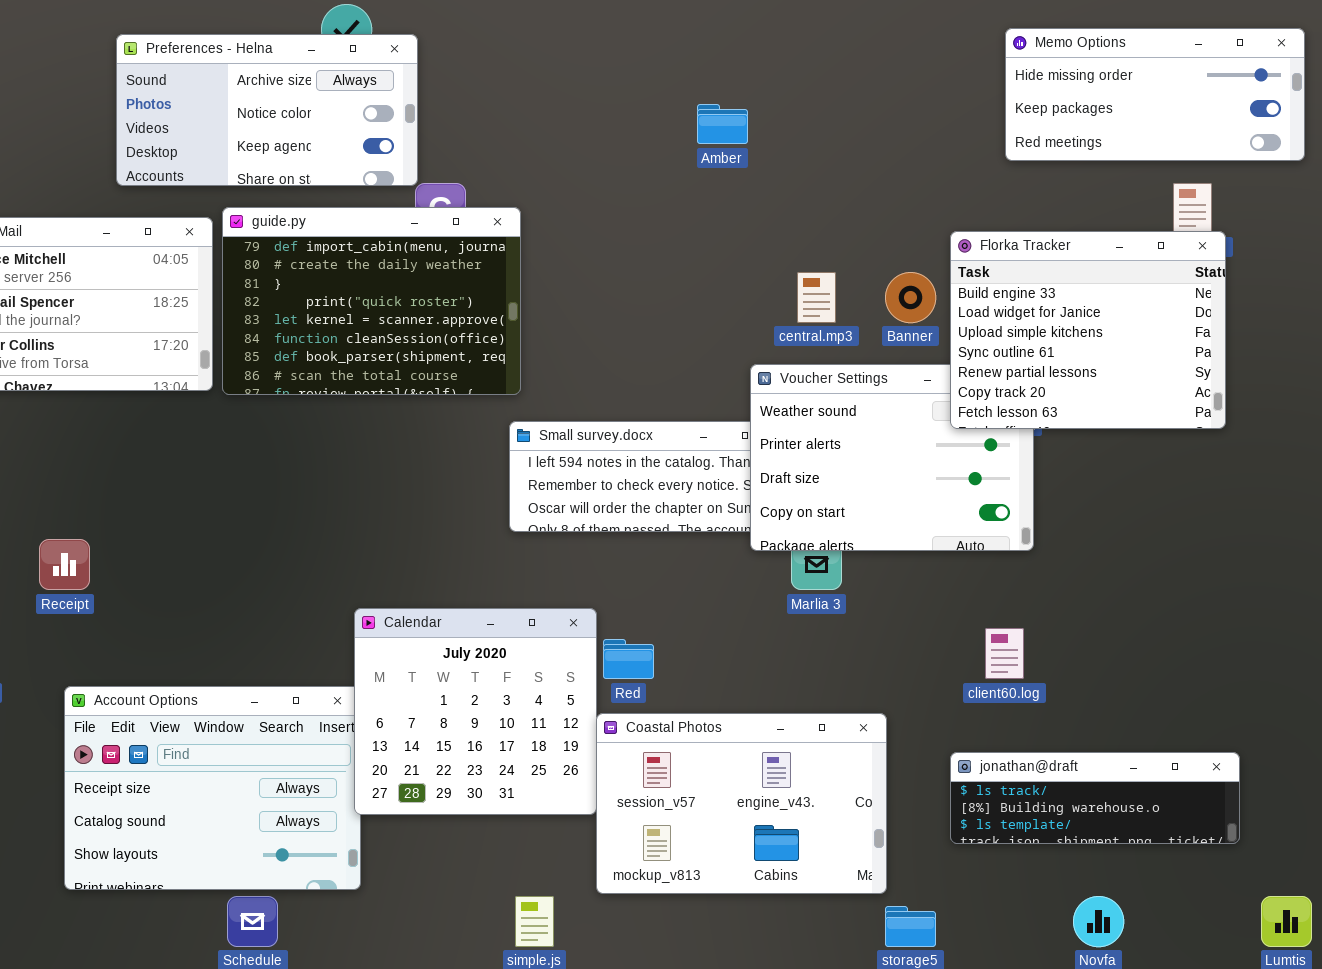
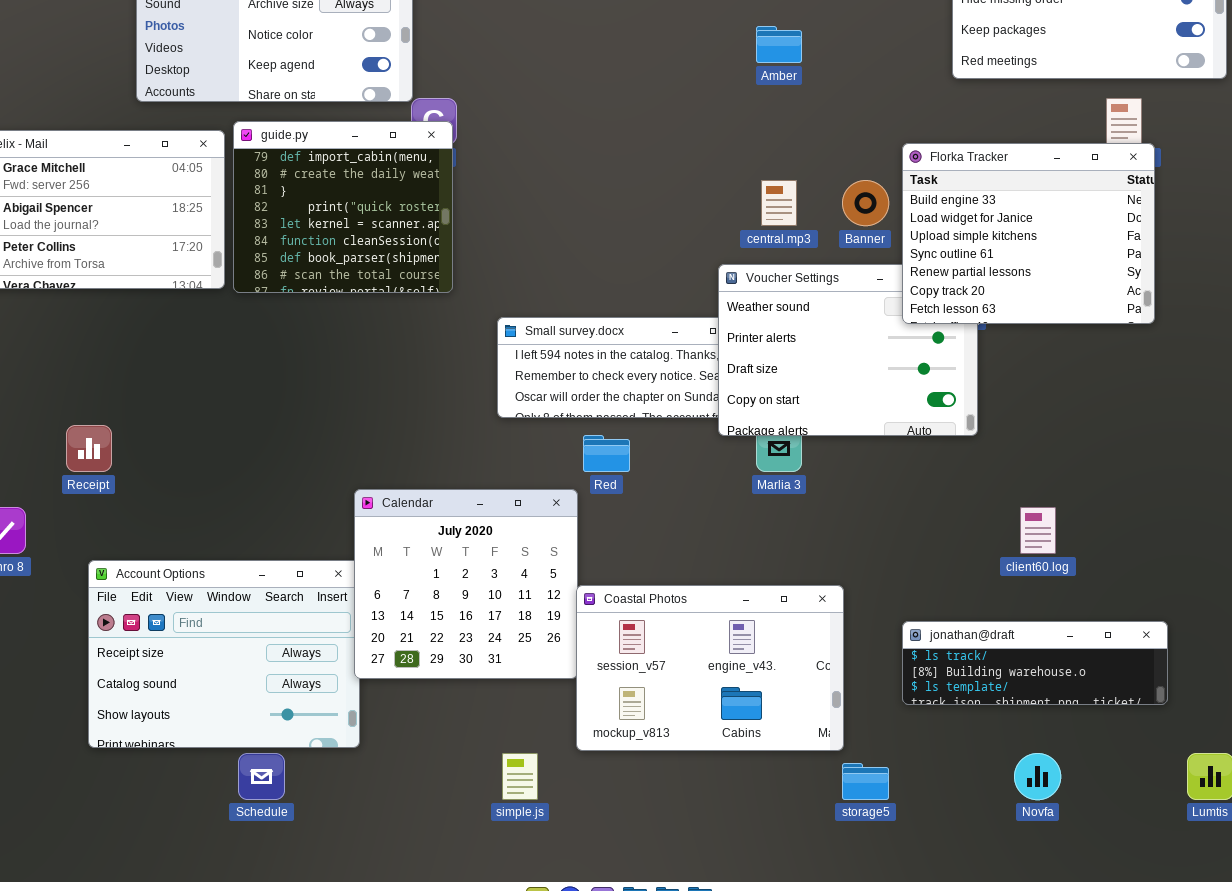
Amber: [697,104,748,144] -> [756,26,802,63], moved
guide.py: [222,207,521,395] -> [233,121,453,293], resized
client60.log: [985,628,1024,679] -> [1020,507,1056,554], moved
Red: [603,639,654,679] -> [583,435,630,472], moved

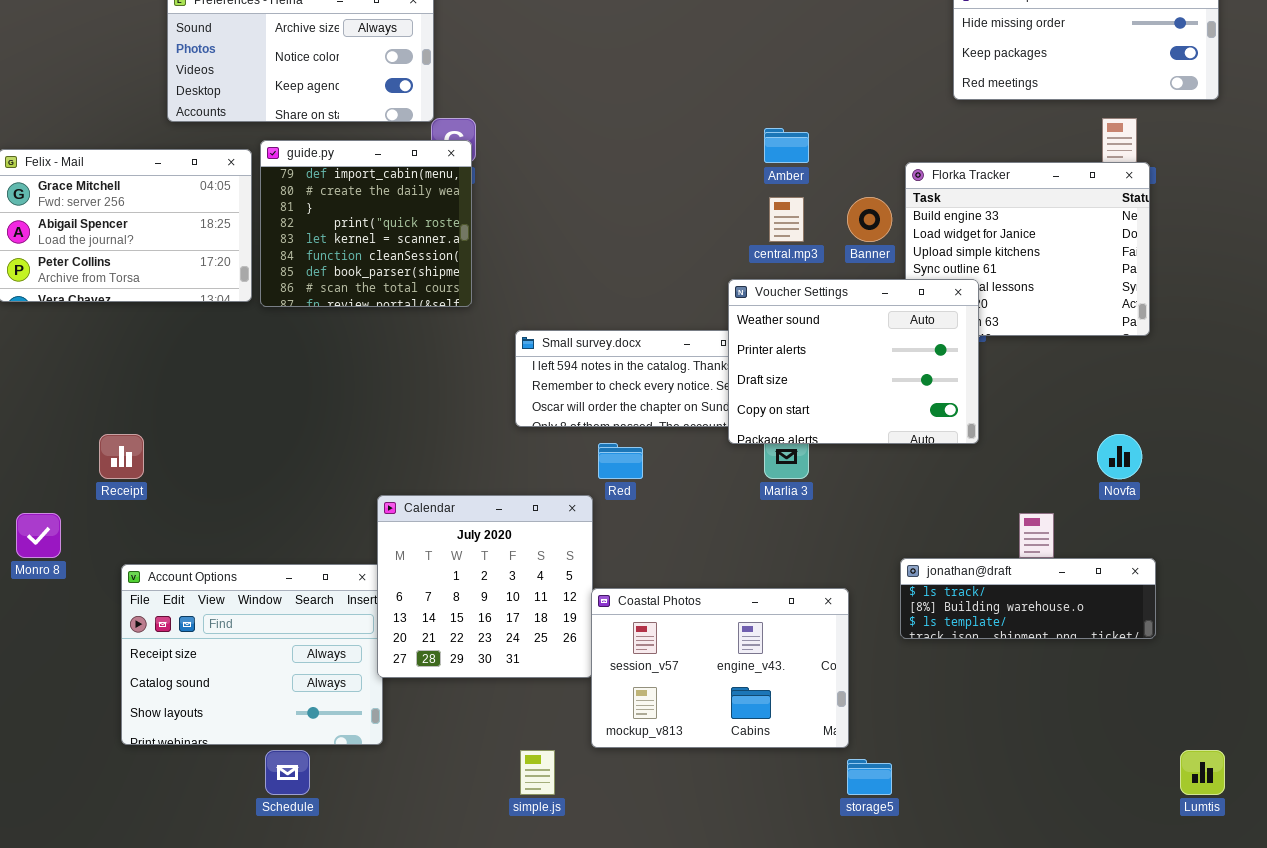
Amber: [756,26,802,63] -> [764,128,809,163], moved
Voucher Settings: [718,264,978,436] -> [728,279,979,444], raised
jonathan@draft: [902,621,1168,705] -> [900,558,1156,639], moved
Novfa: [1014,753,1061,800] -> [1097,434,1142,479], moved

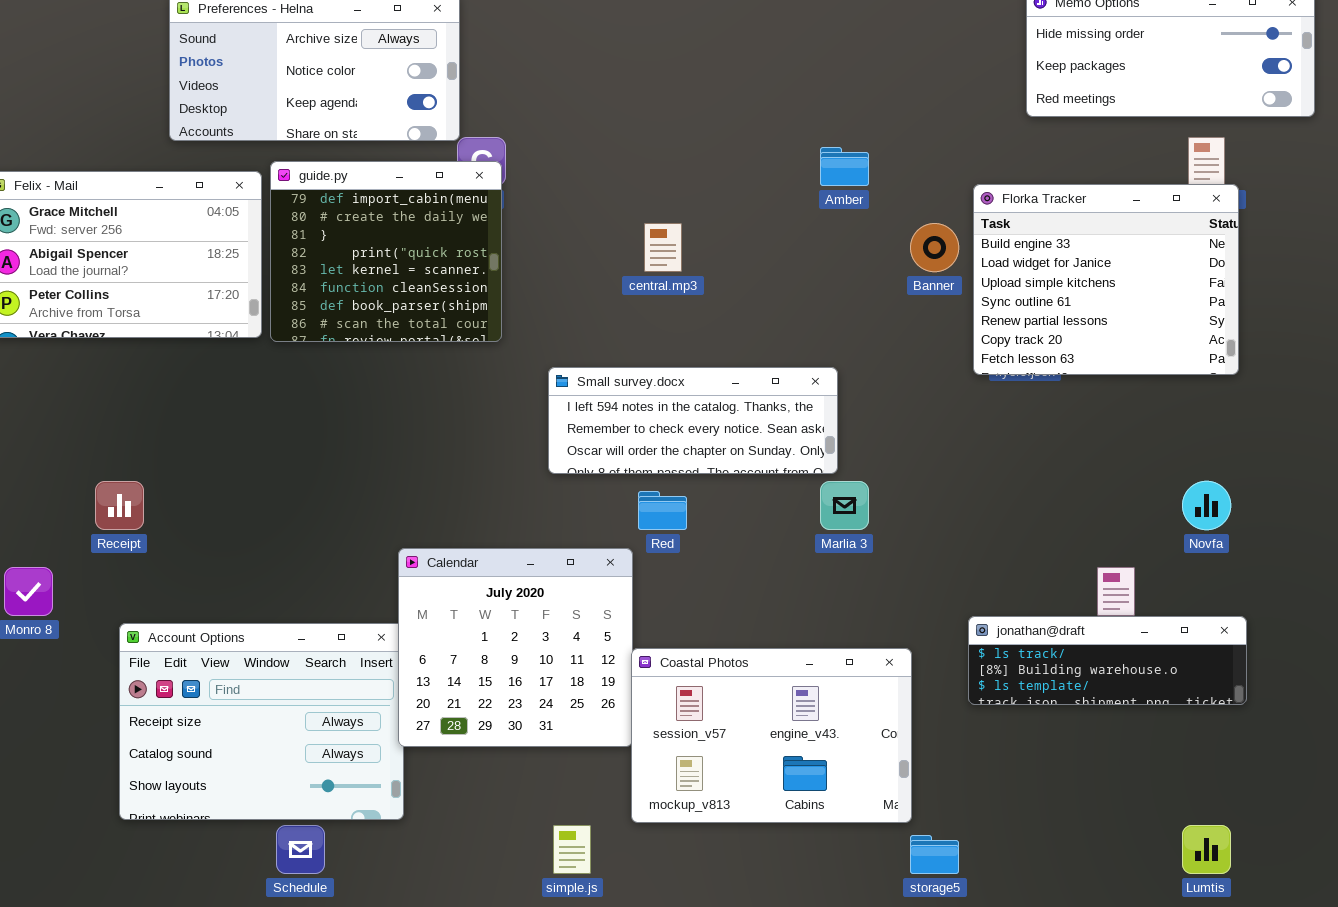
central.mp3: [769,197,804,242] -> [644,223,682,272], moved
Voucher Settings: [728,279,979,444] -> none, closed
Lumtis: [1180,750,1225,795] -> [1182,825,1231,874], moved

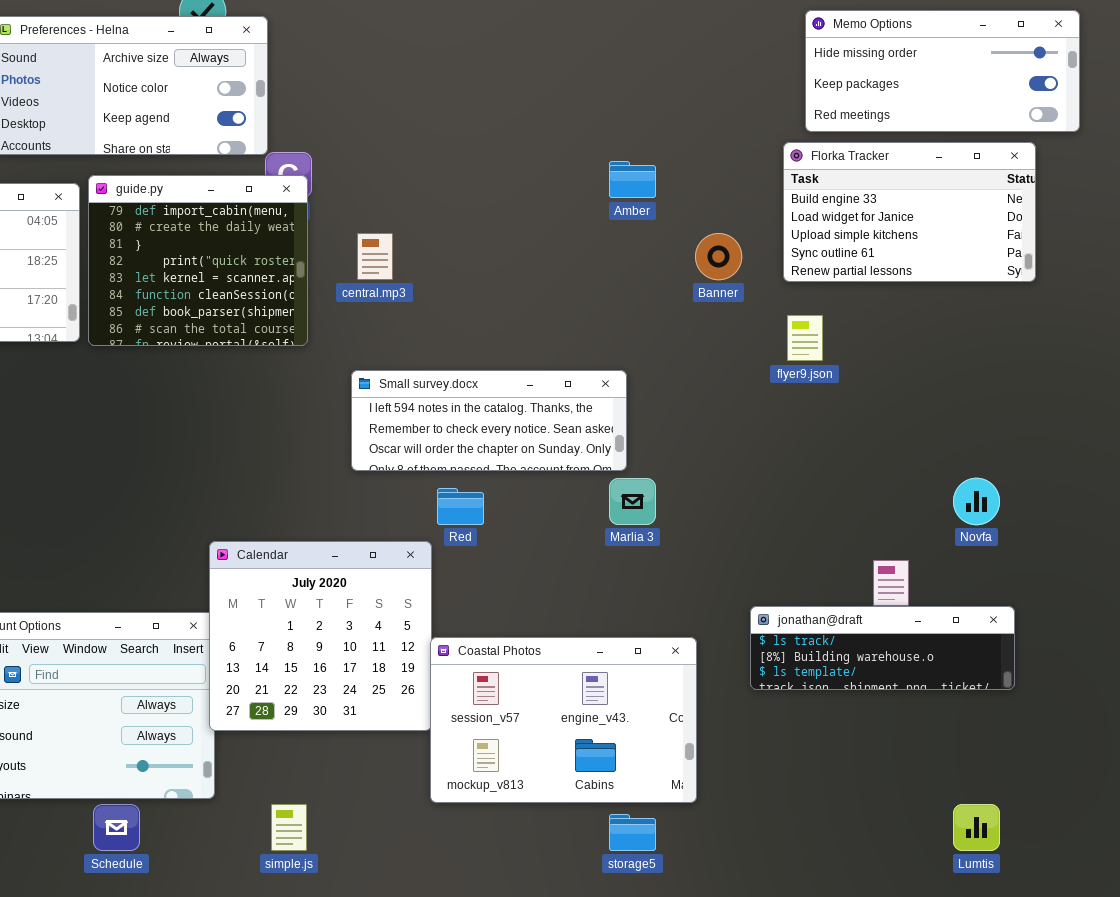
Florka Tracker: [973,184,1239,375] -> [783,142,1036,282], moved, resized
central.mp3: [644,223,682,272] -> [357,233,393,280], moved
simple.js: [553,825,591,874] -> [271,804,307,851], moved
storage5: [910,835,959,874] -> [609,814,656,851], moved

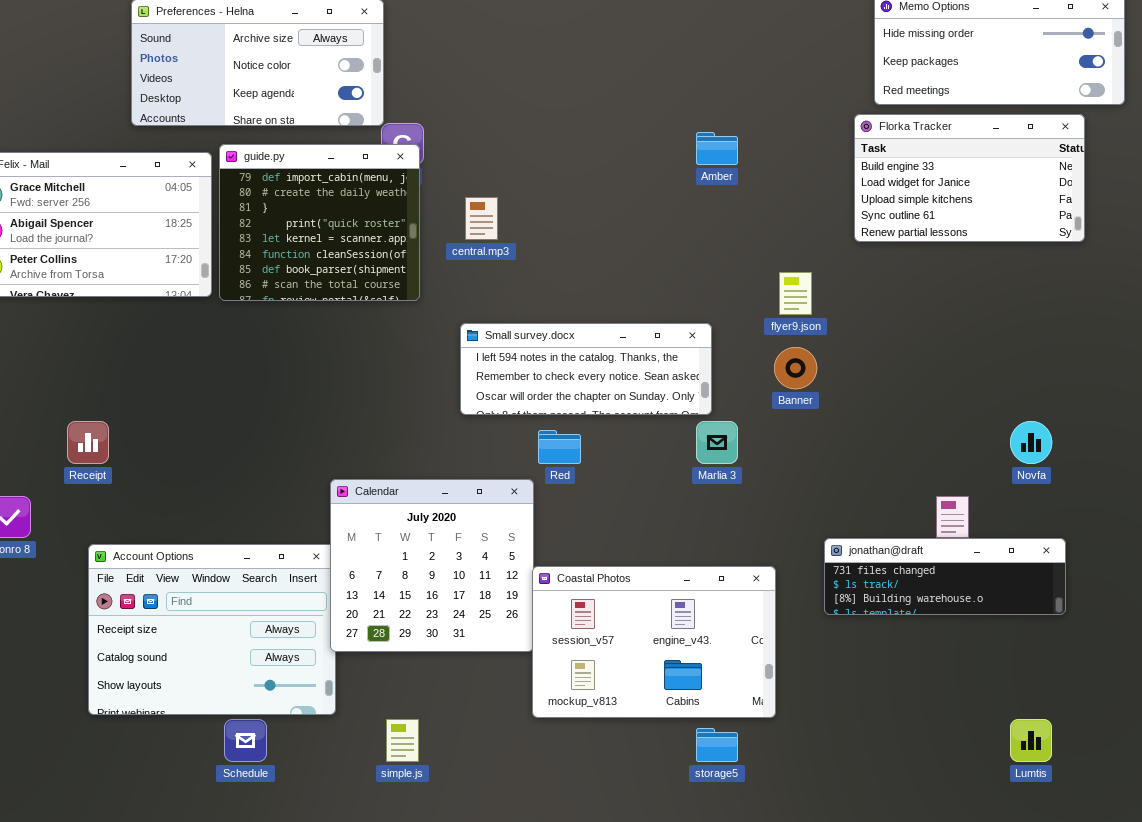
Banner: [695,233,742,280] -> [774,347,817,389], moved
flyer9.json: [787,315,823,361] -> [779,272,812,315], moved
jonathan@draft: [750,606,1015,690] -> [824,538,1066,615], scrolled up 1 row

